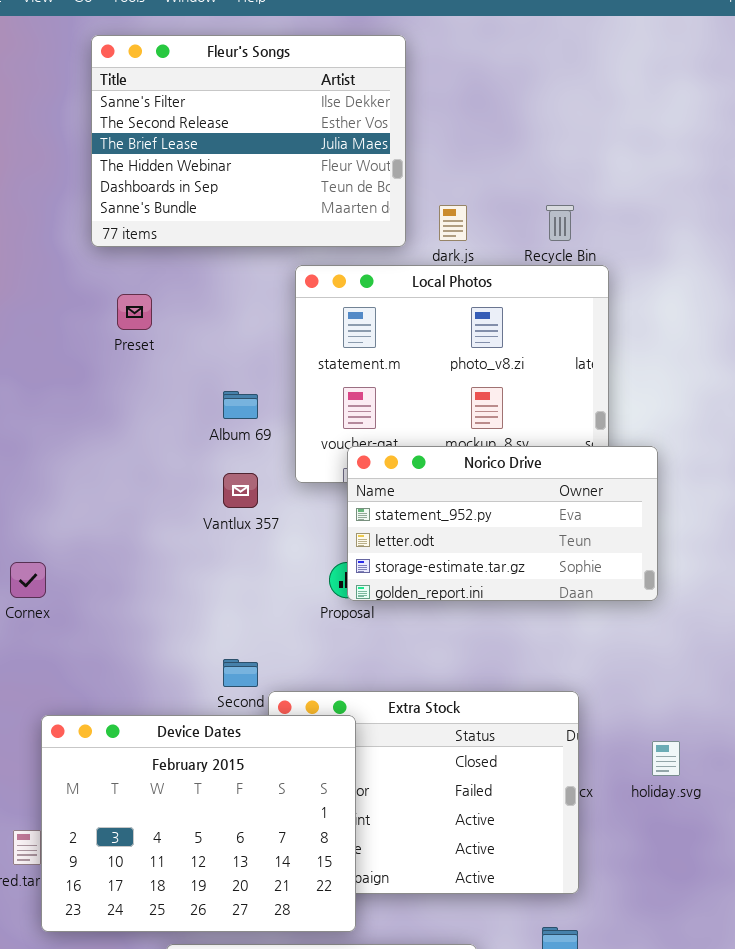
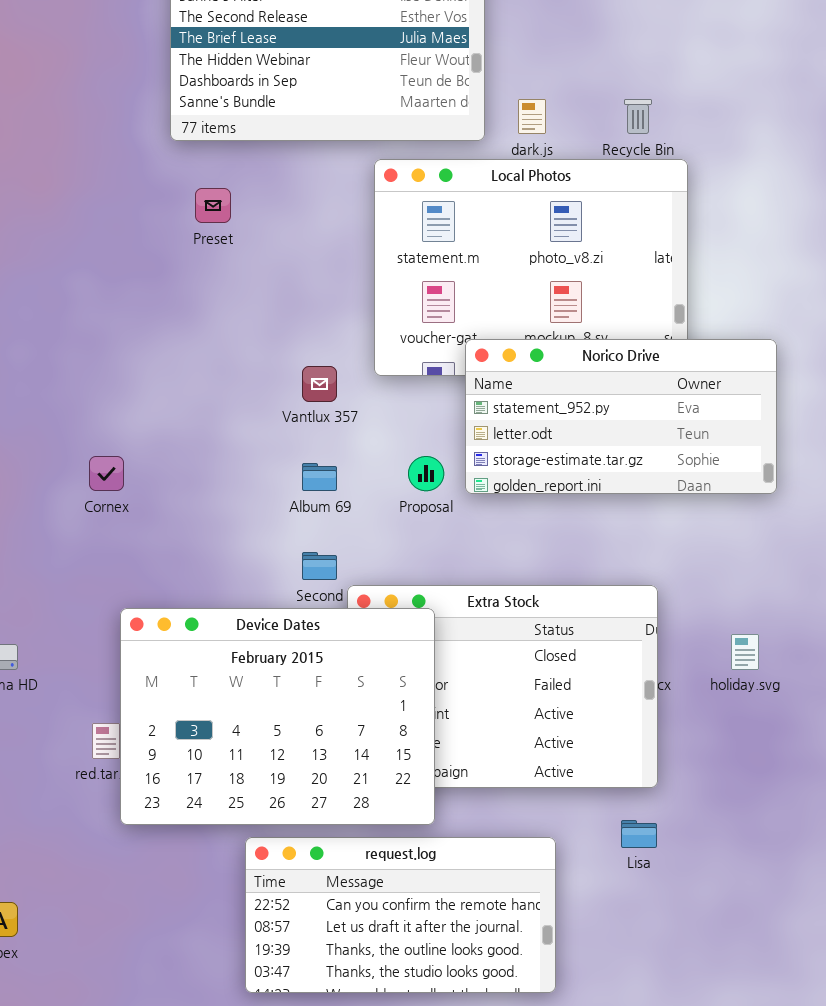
Album 69: [223,391,258,419] -> [302,463,337,491], moved
Norico Drive: [347,446,658,601] -> [465,339,777,494], moved

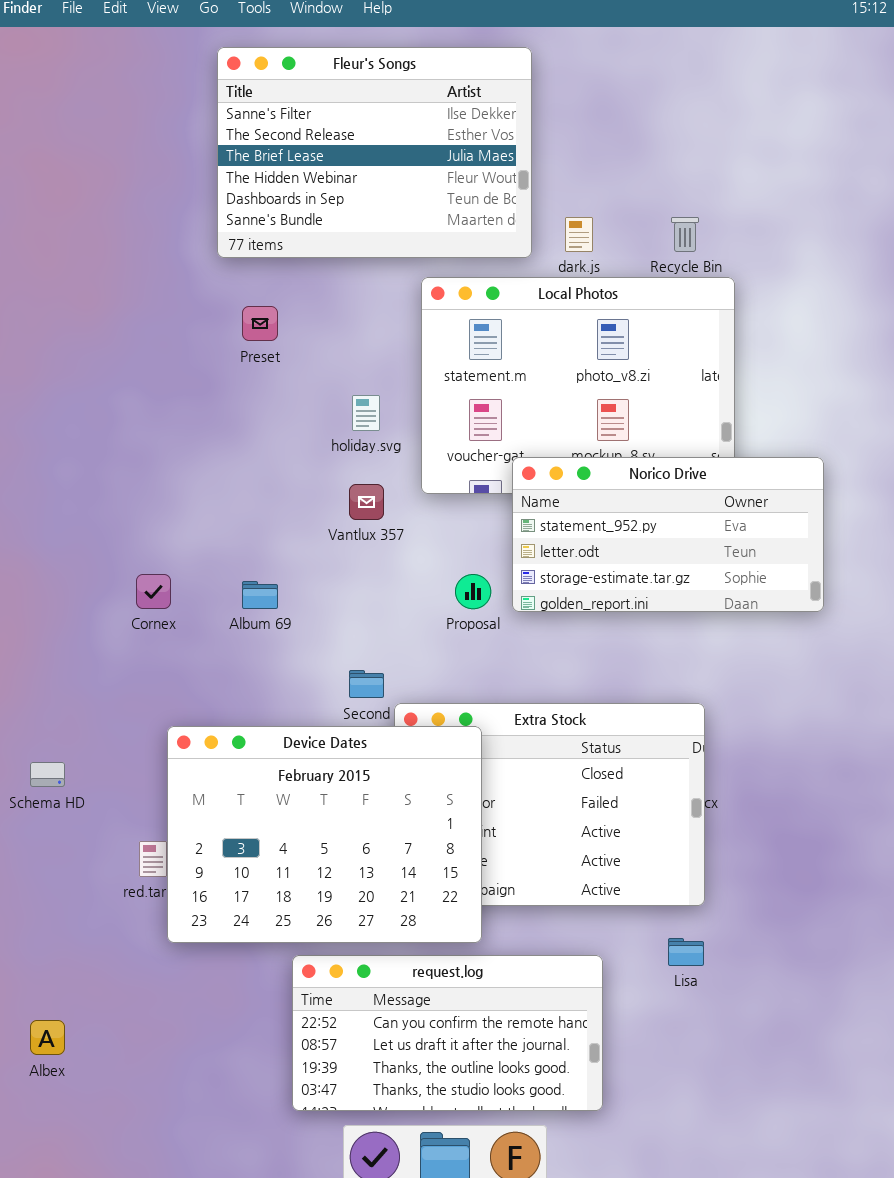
Album 69: [302,463,337,491] -> [242,581,278,609], moved
holiday.svg: [731,634,759,670] -> [352,395,380,431], moved

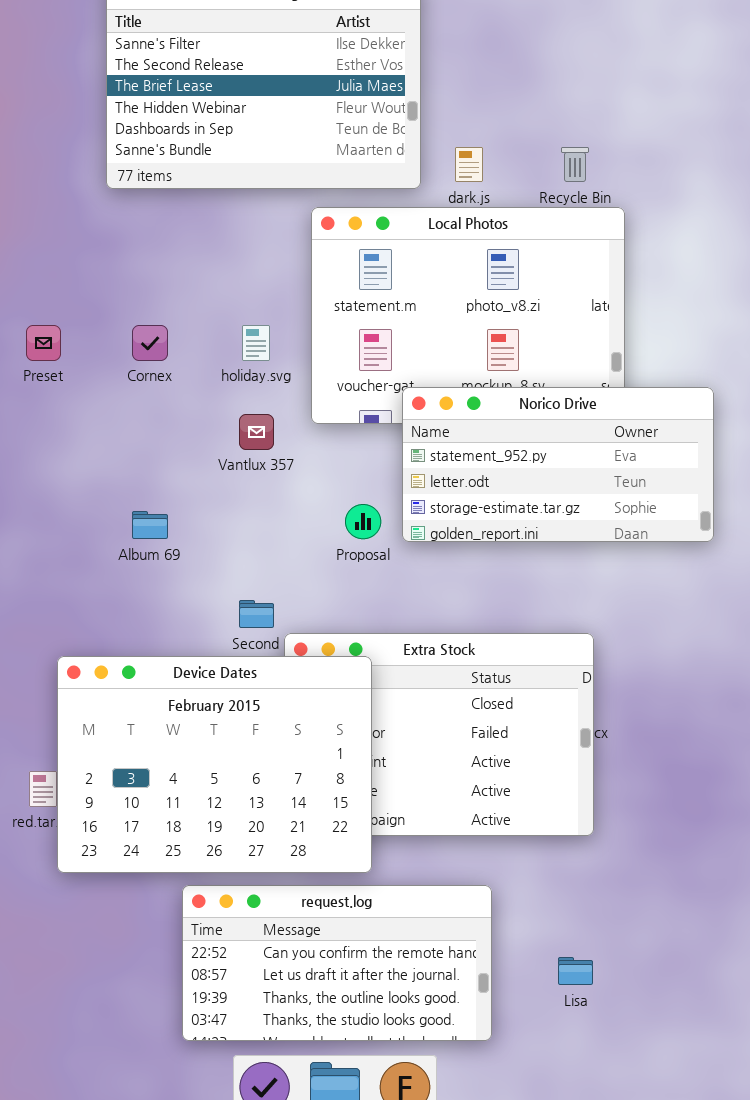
Preset: [242,306,278,341] -> [26,325,61,361], moved
Cornex: [136,574,171,609] -> [132,325,168,361], moved
Lisa: [668,938,704,966] -> [558,957,593,985], moved

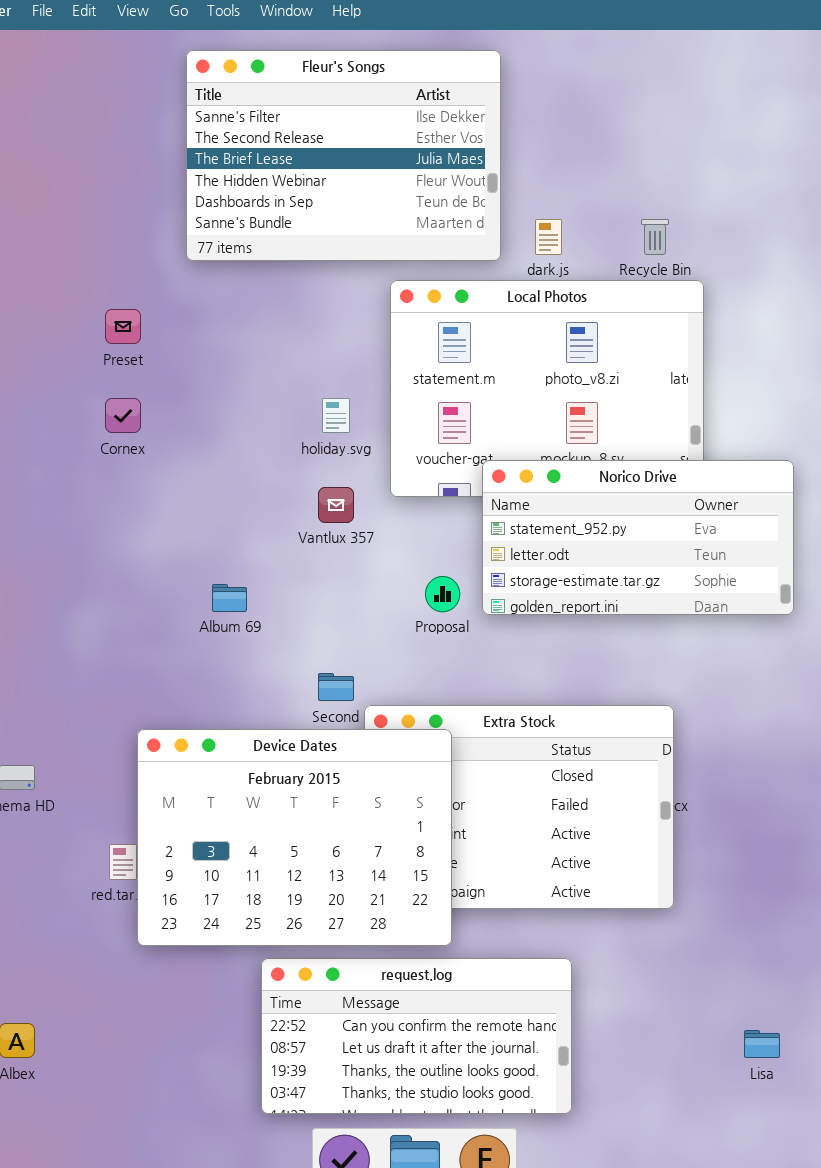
Preset: [26,325,61,361] -> [105,309,141,344], moved
Cornex: [132,325,168,361] -> [105,398,141,433], moved
Lisa: [558,957,593,985] -> [744,1030,780,1058], moved

